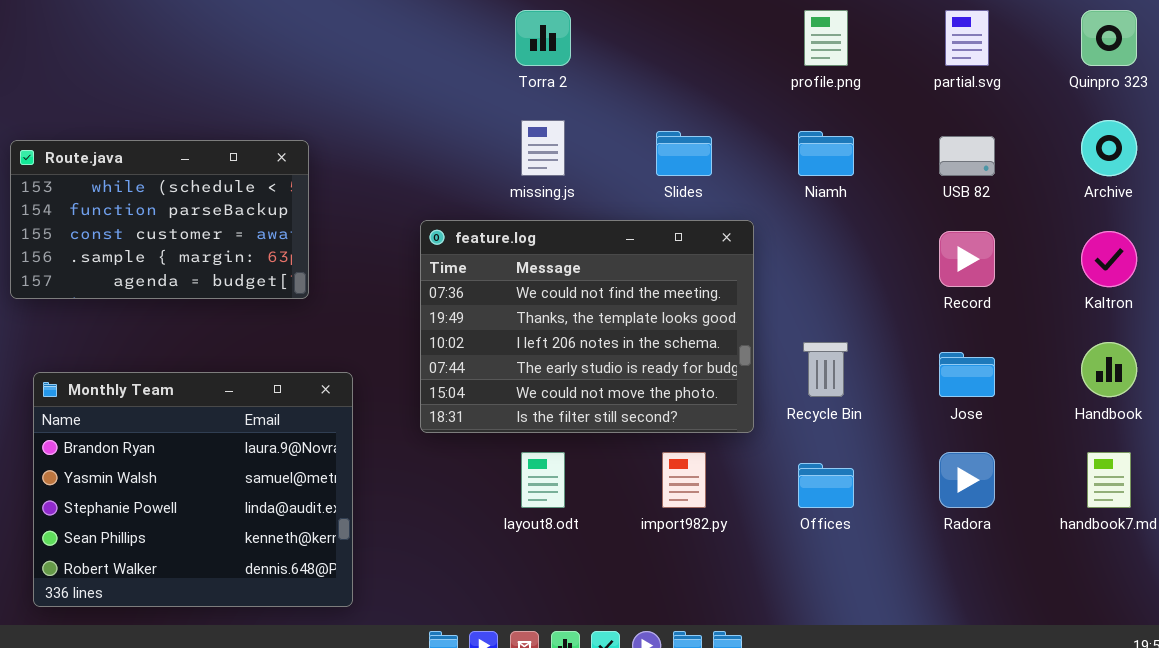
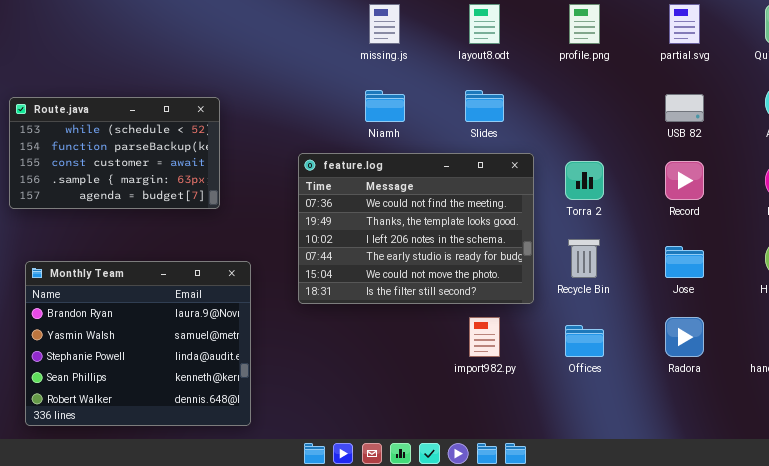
Torra 2: [515,10,571,66] -> [565,161,604,200], moved
missing.js: [521,120,565,176] -> [369,4,400,44], moved
Niamh: [798,131,854,176] -> [365,90,405,122], moved
layout8.odt: [521,452,565,508] -> [469,4,500,44], moved

